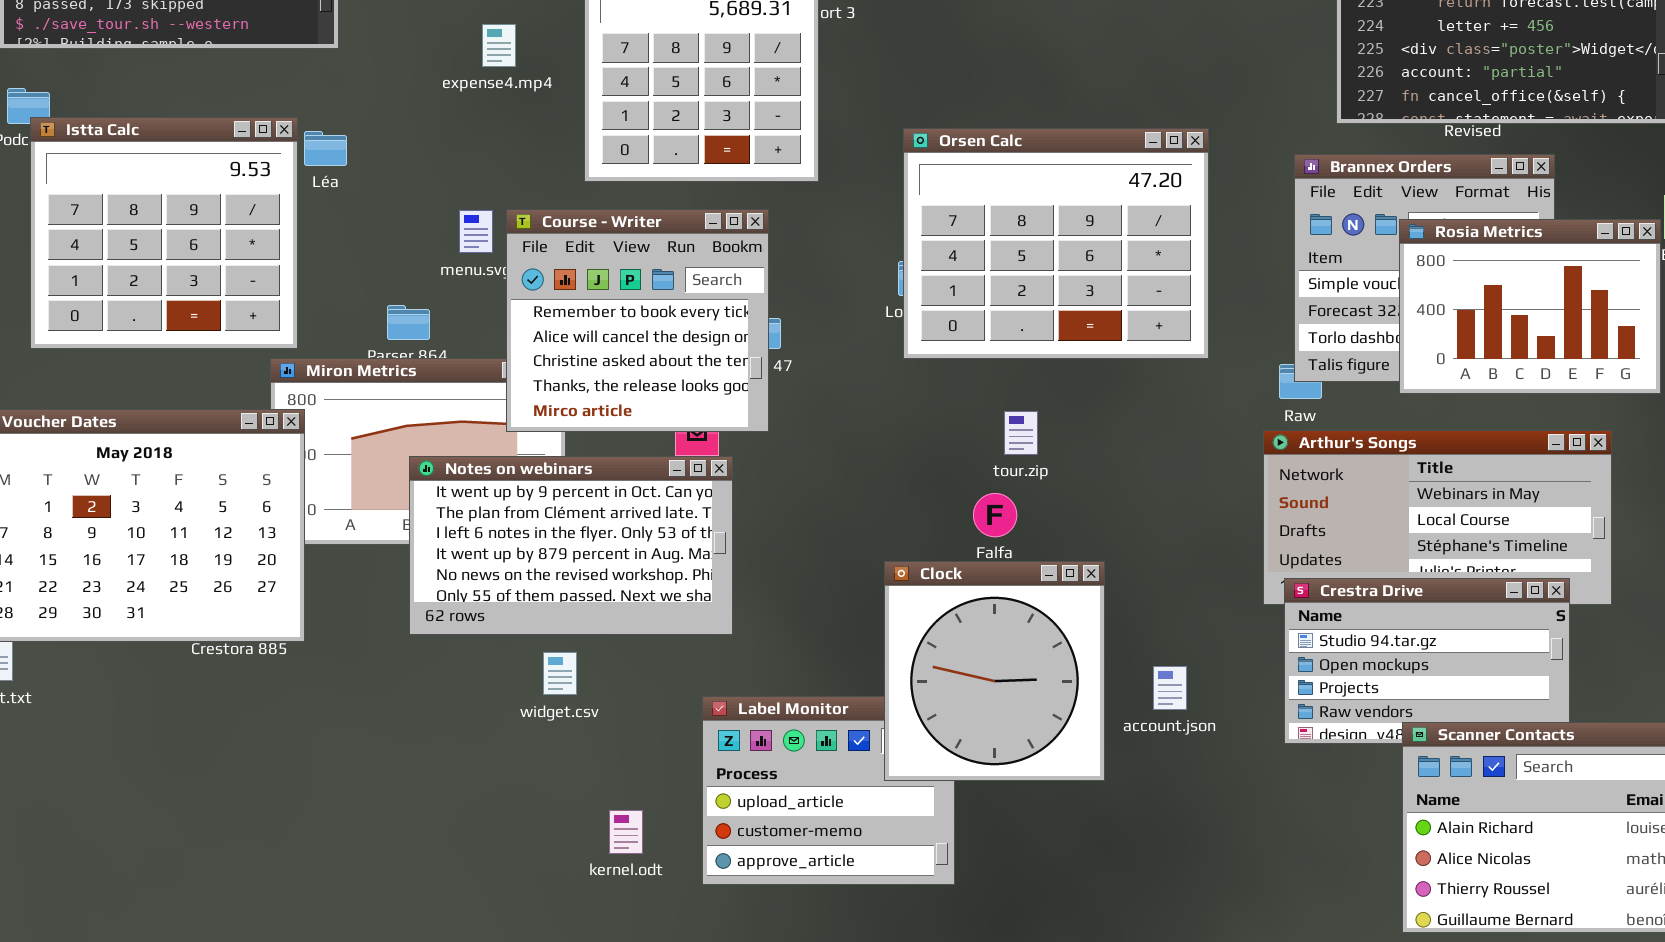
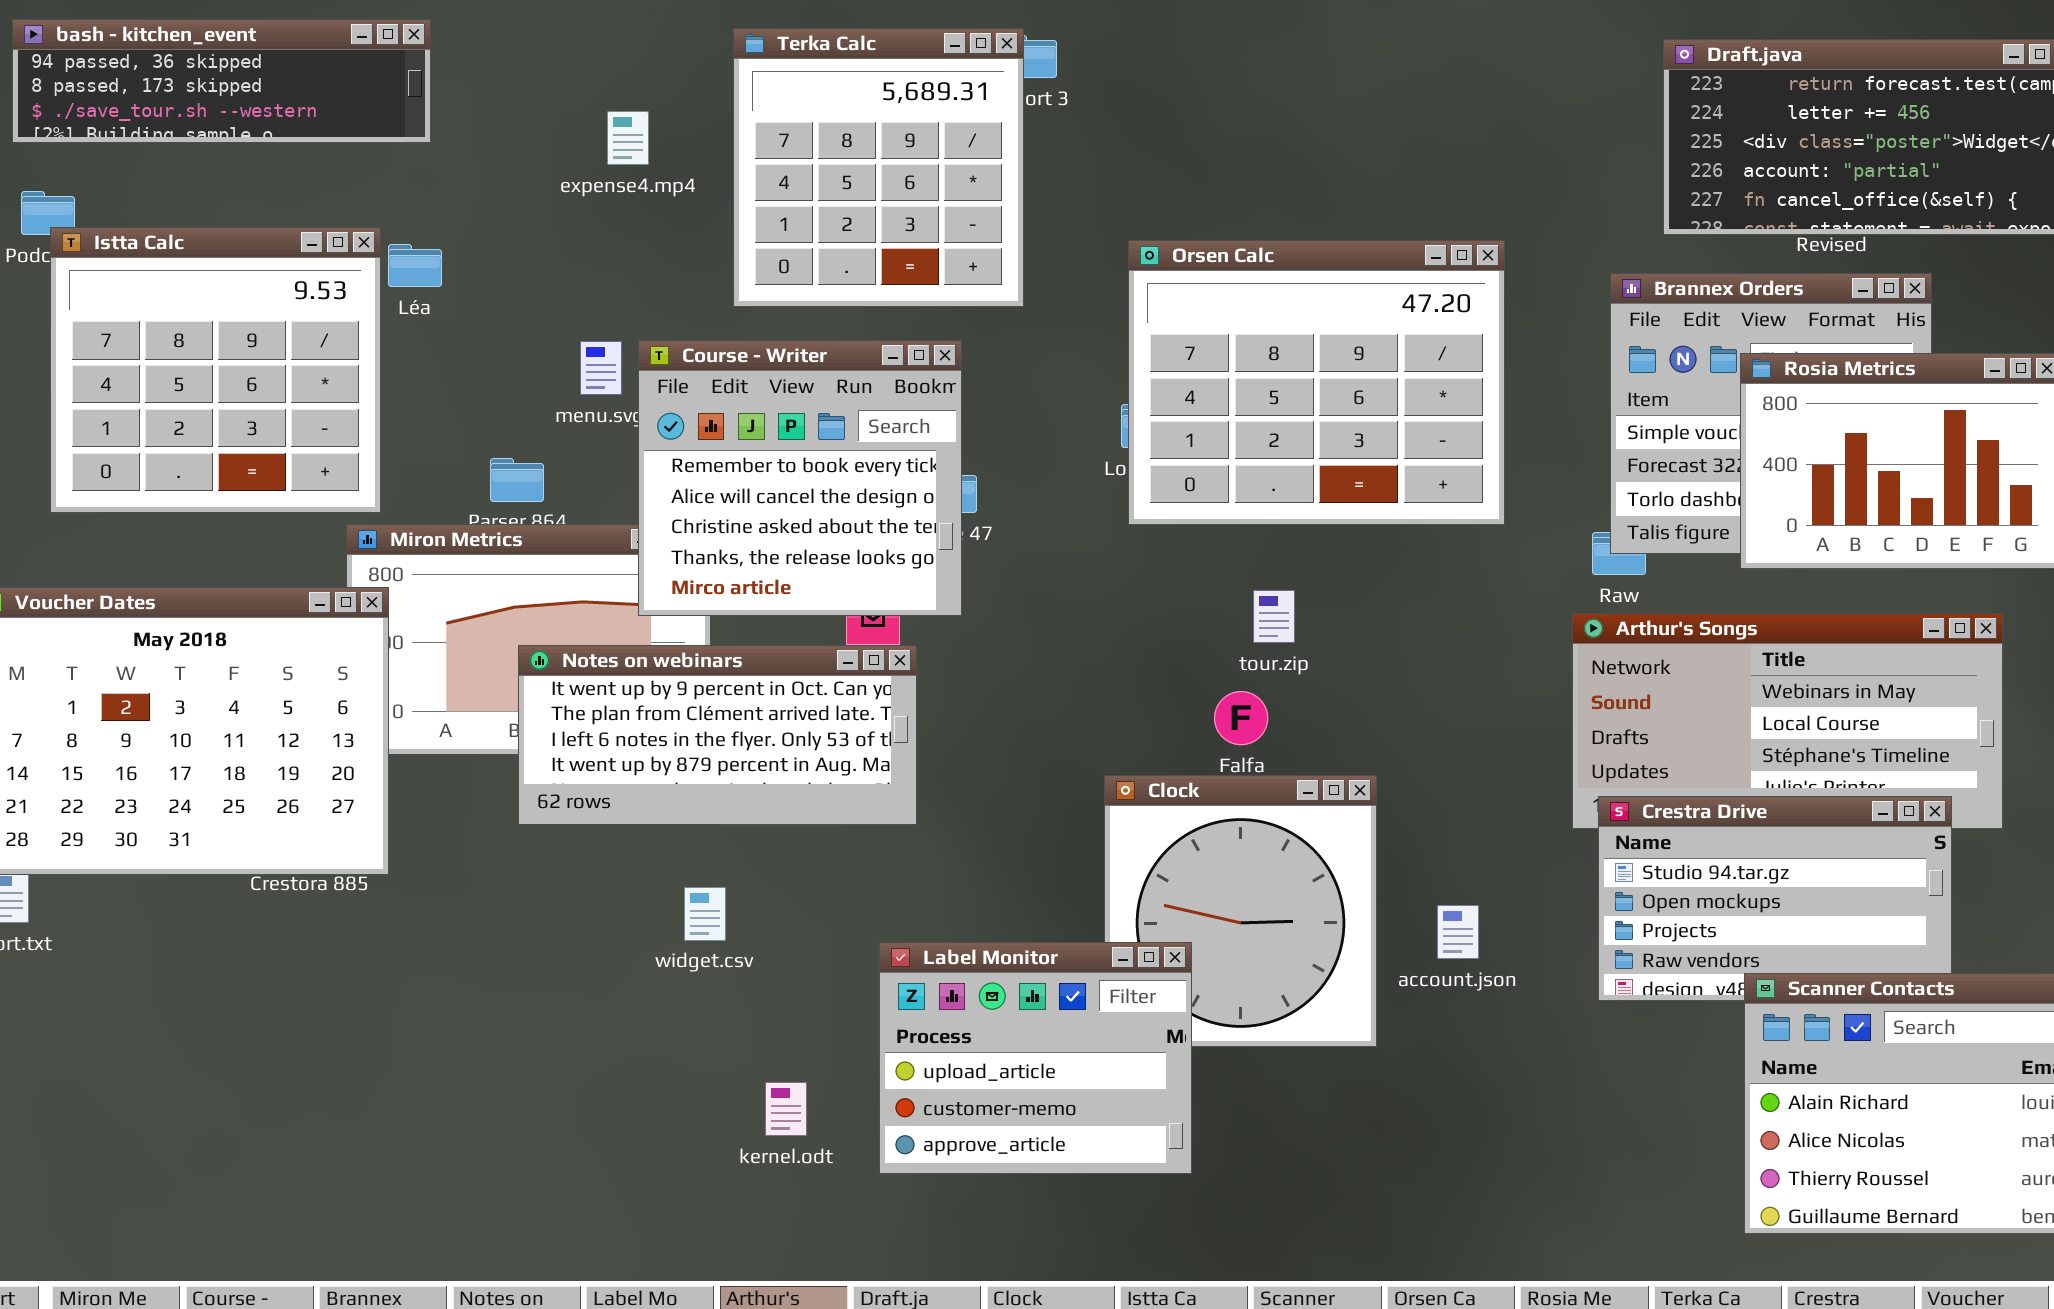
Notes on webinars: [409,456,733,635] -> [518,645,917,825], resized
Label Monitor: [702,696,955,885] -> [879,942,1192,1174], raised

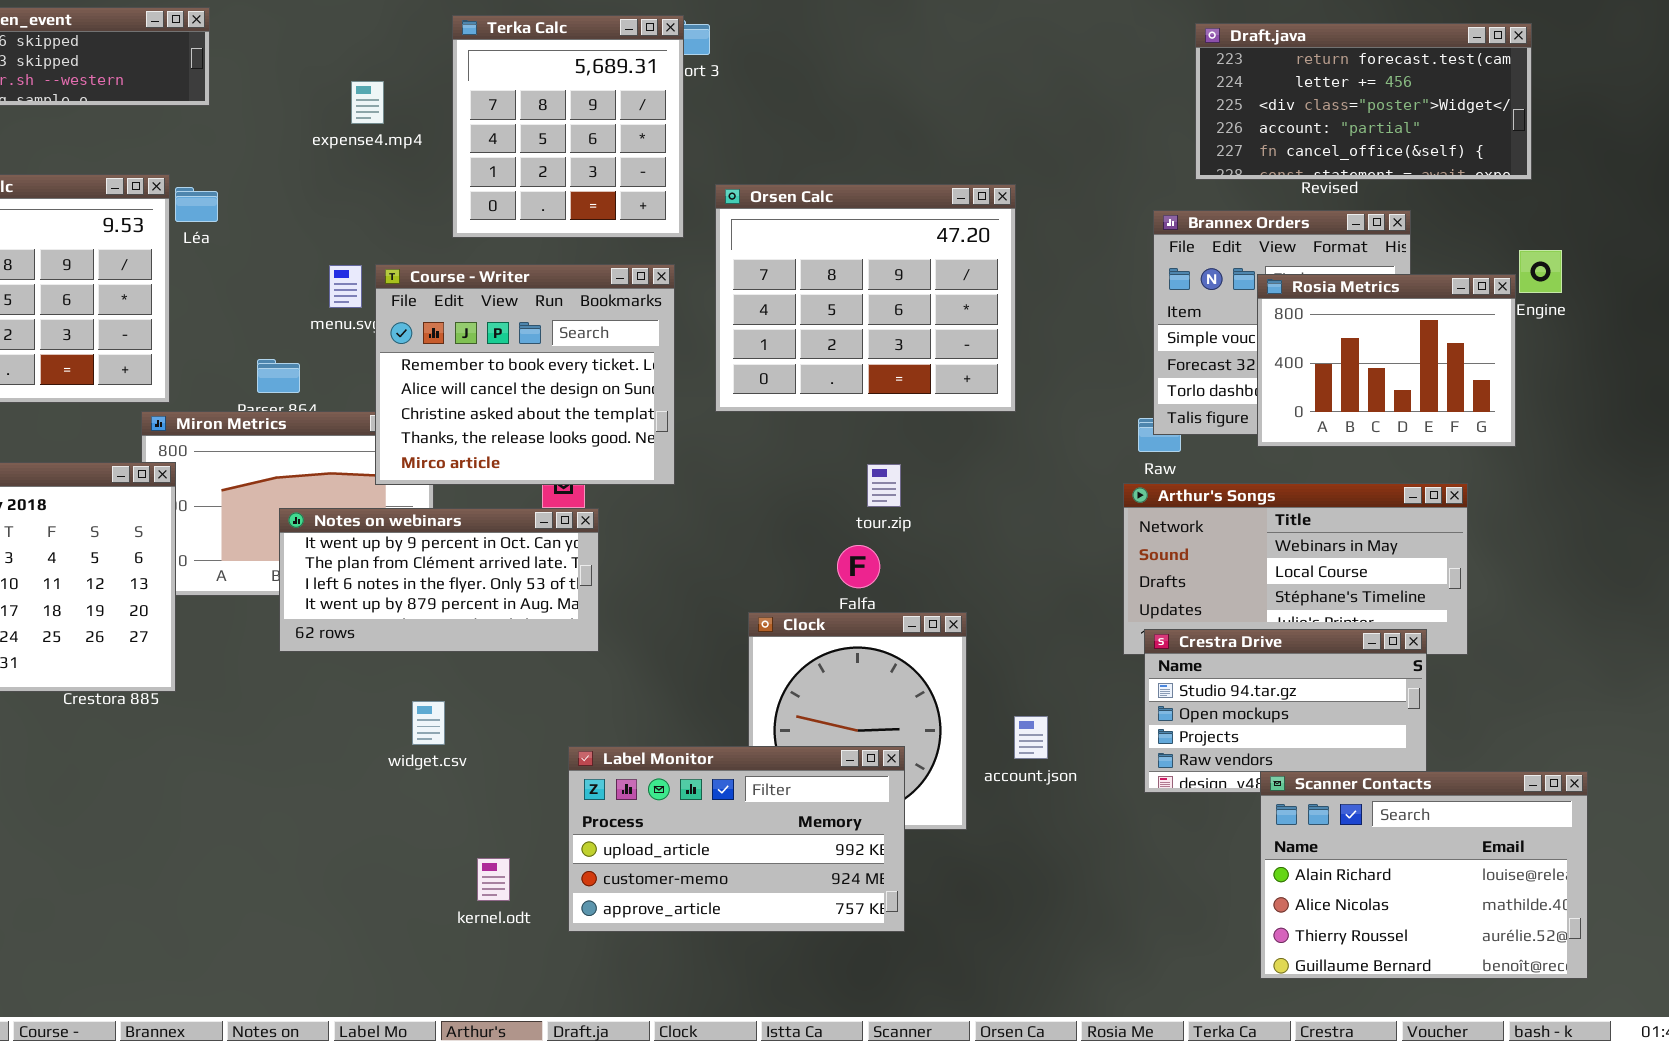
Orsen Calc: [1128,240,1505,525] -> [715,184,1016,412], moved
Course - Writer: [638,340,962,616] -> [375,264,675,485], resized
Label Monitor: [879,942,1192,1174] -> [568,746,905,932], resized

